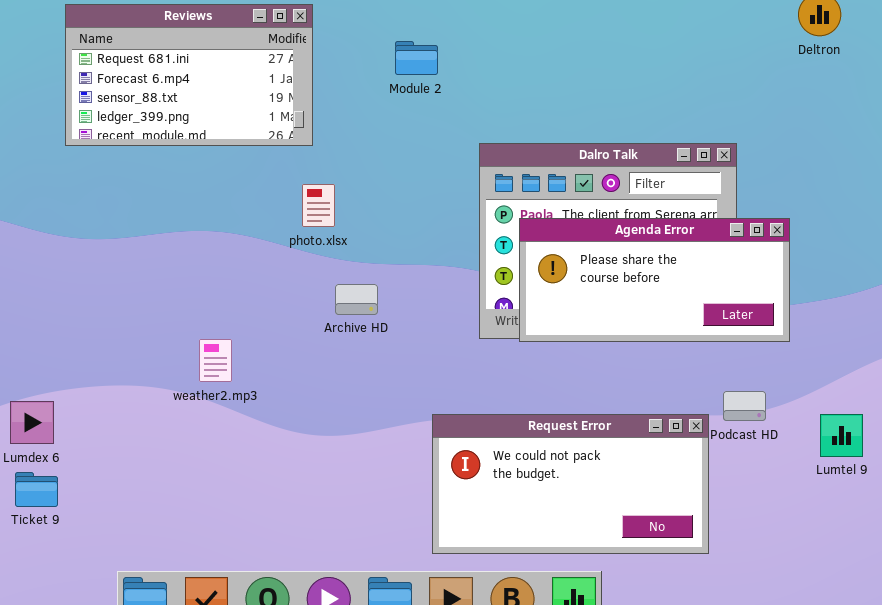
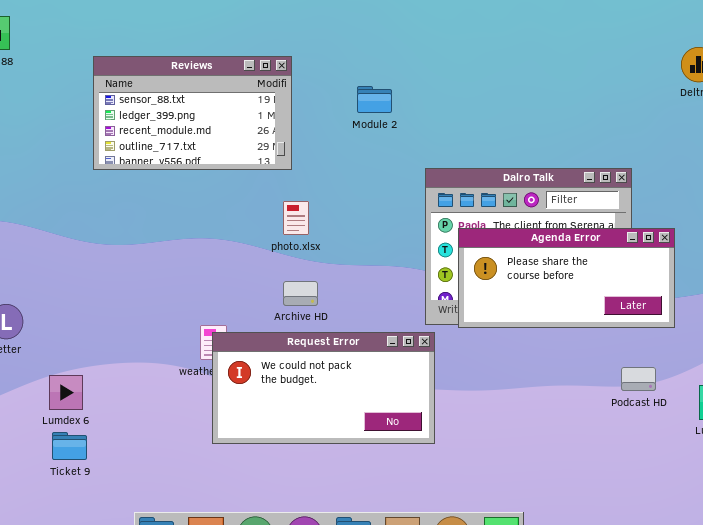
Reviews: [65,4,313,146] -> [93,56,292,170], scrolled down 2 rows
Archive HD: [335,284,378,315] -> [283,281,318,306], moved
Request Error: [432,414,709,554] -> [212,332,435,444], moved

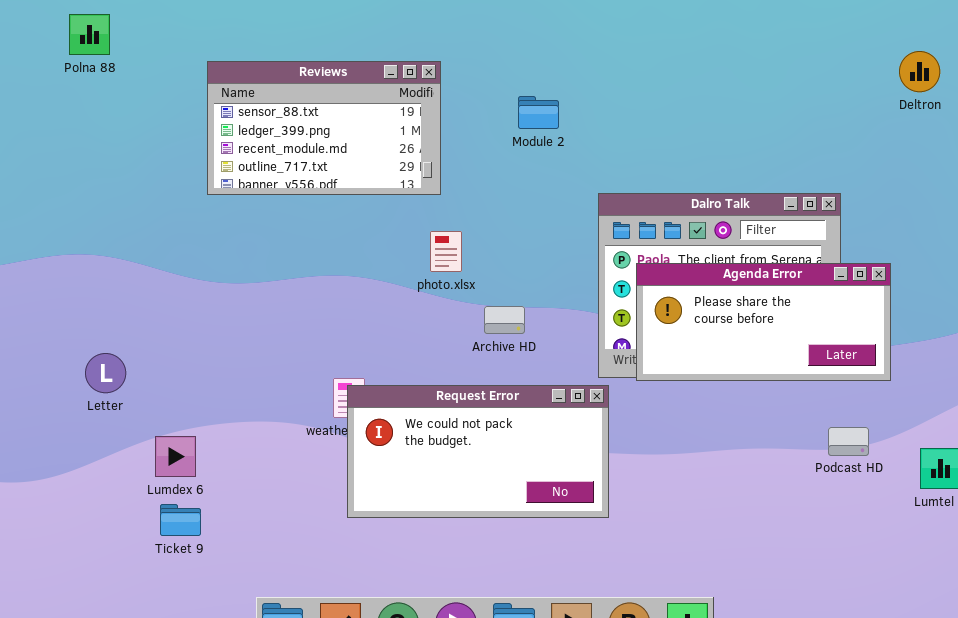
Archive HD: [283,281,318,306] -> [484,306,525,334], moved

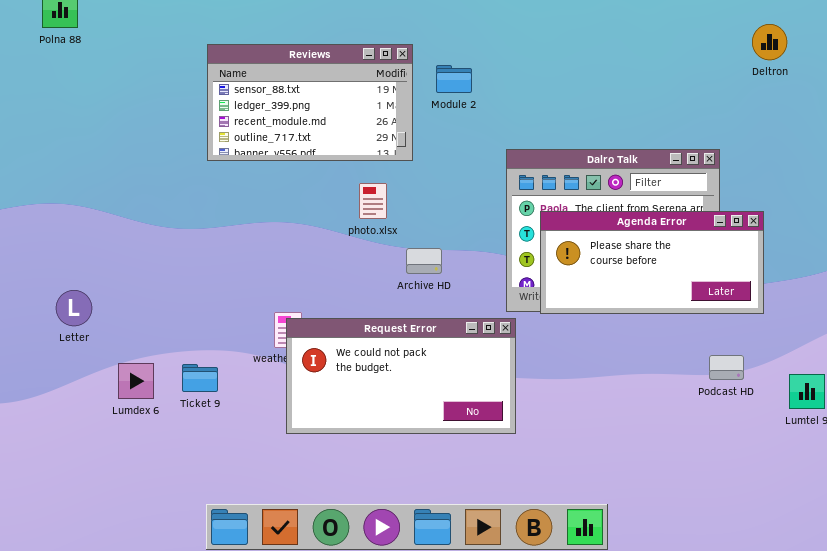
Deltron: [899,51,940,92] -> [752,24,787,60], moved
Reviews: [207,61,441,195] -> [207,44,413,161], moved
Ticket 9: [160,504,201,536] -> [182,364,218,392], moved

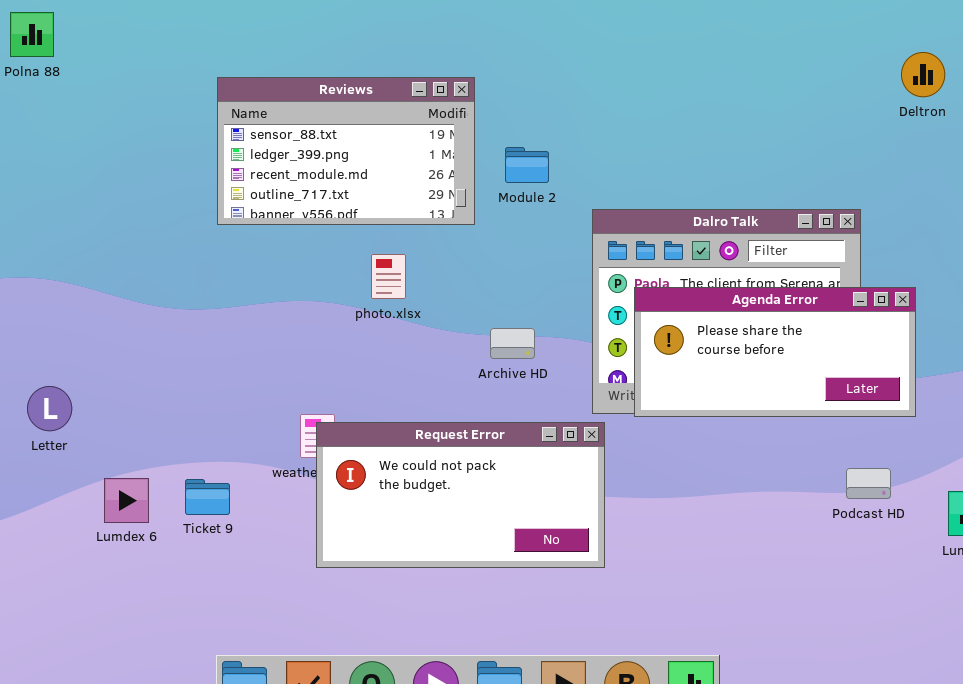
Module 2: [436,65,472,93] -> [505,147,549,183], moved
photo.xlsx: [359,183,387,219] -> [371,254,406,299], moved
Archive HD: [406,248,442,274] -> [490,328,535,359], moved

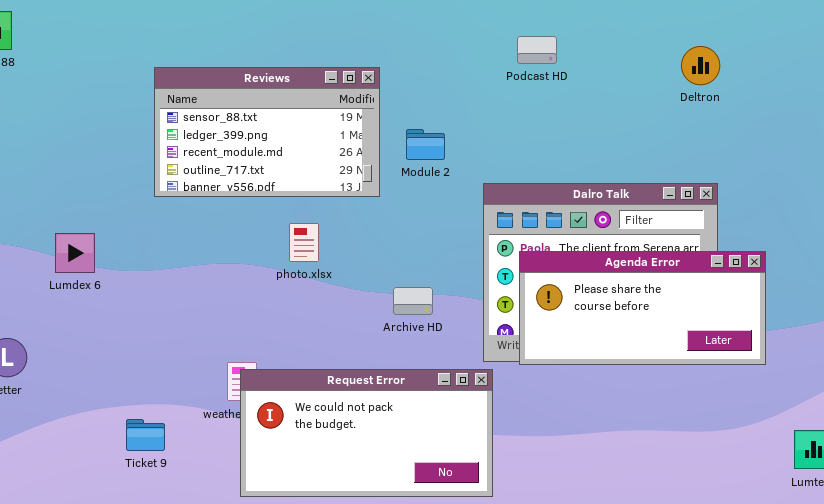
Deltron: [901,52,945,97] -> [681,46,720,85], moved
Podcast HD: [846,468,891,499] -> [517,36,557,64], moved
Lumdex 6: [104,478,149,523] -> [55,233,95,273], moved

